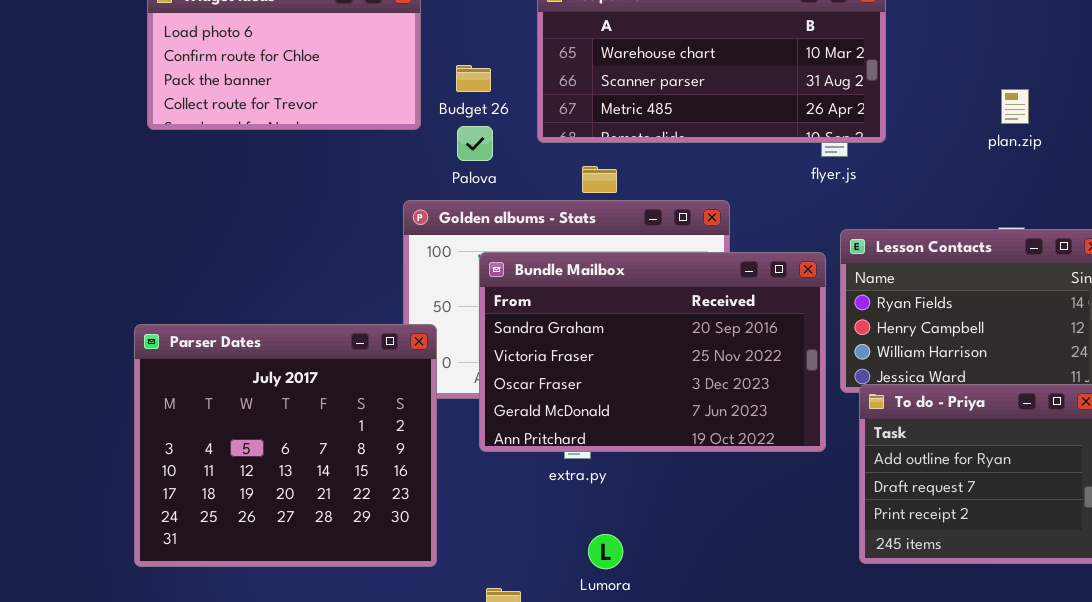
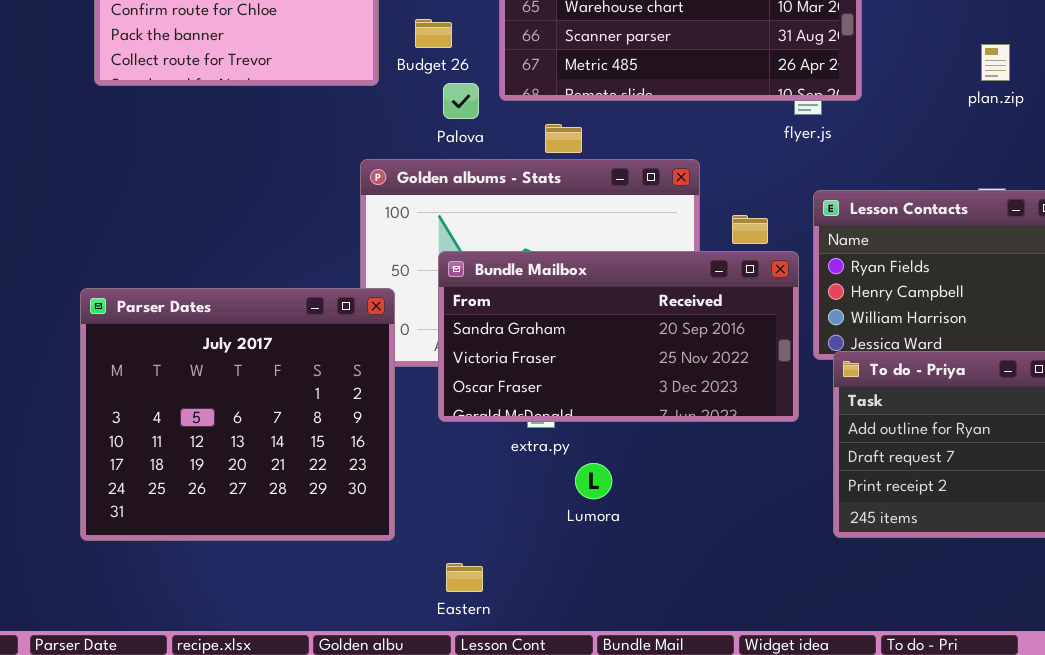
Palova: [457,126,493,161] -> [443,83,479,119], moved
Bundle Mailbox: [479,252,826,452] -> [438,251,799,422], resized
Lumora: [588,534,623,569] -> [575,463,612,499], moved

